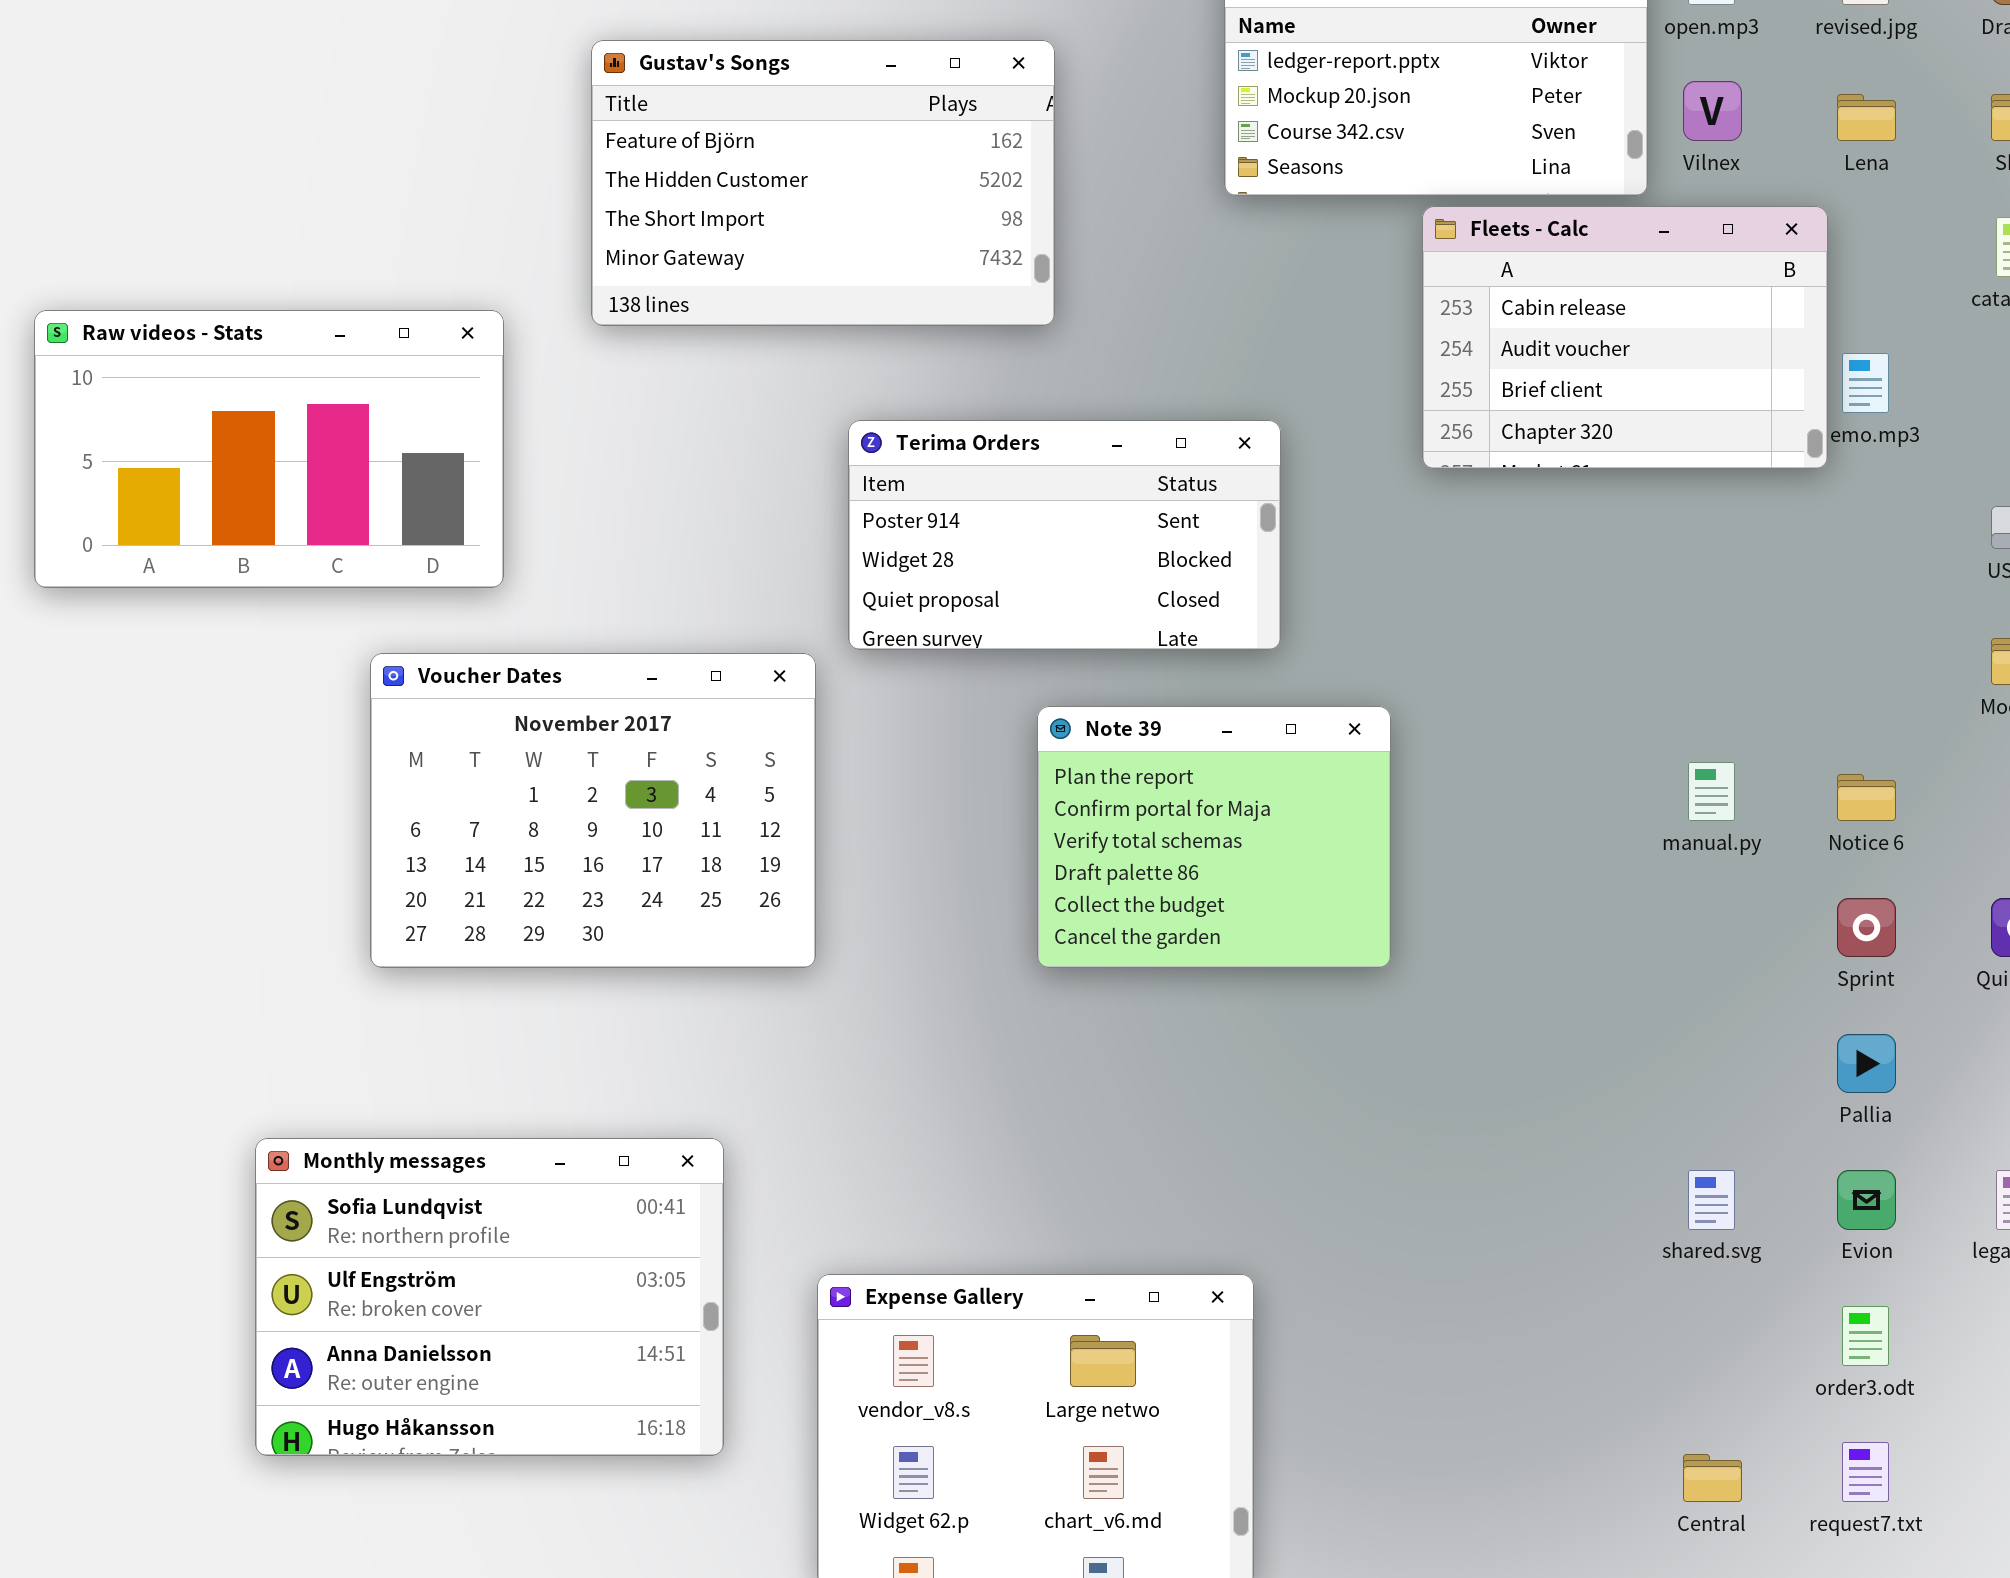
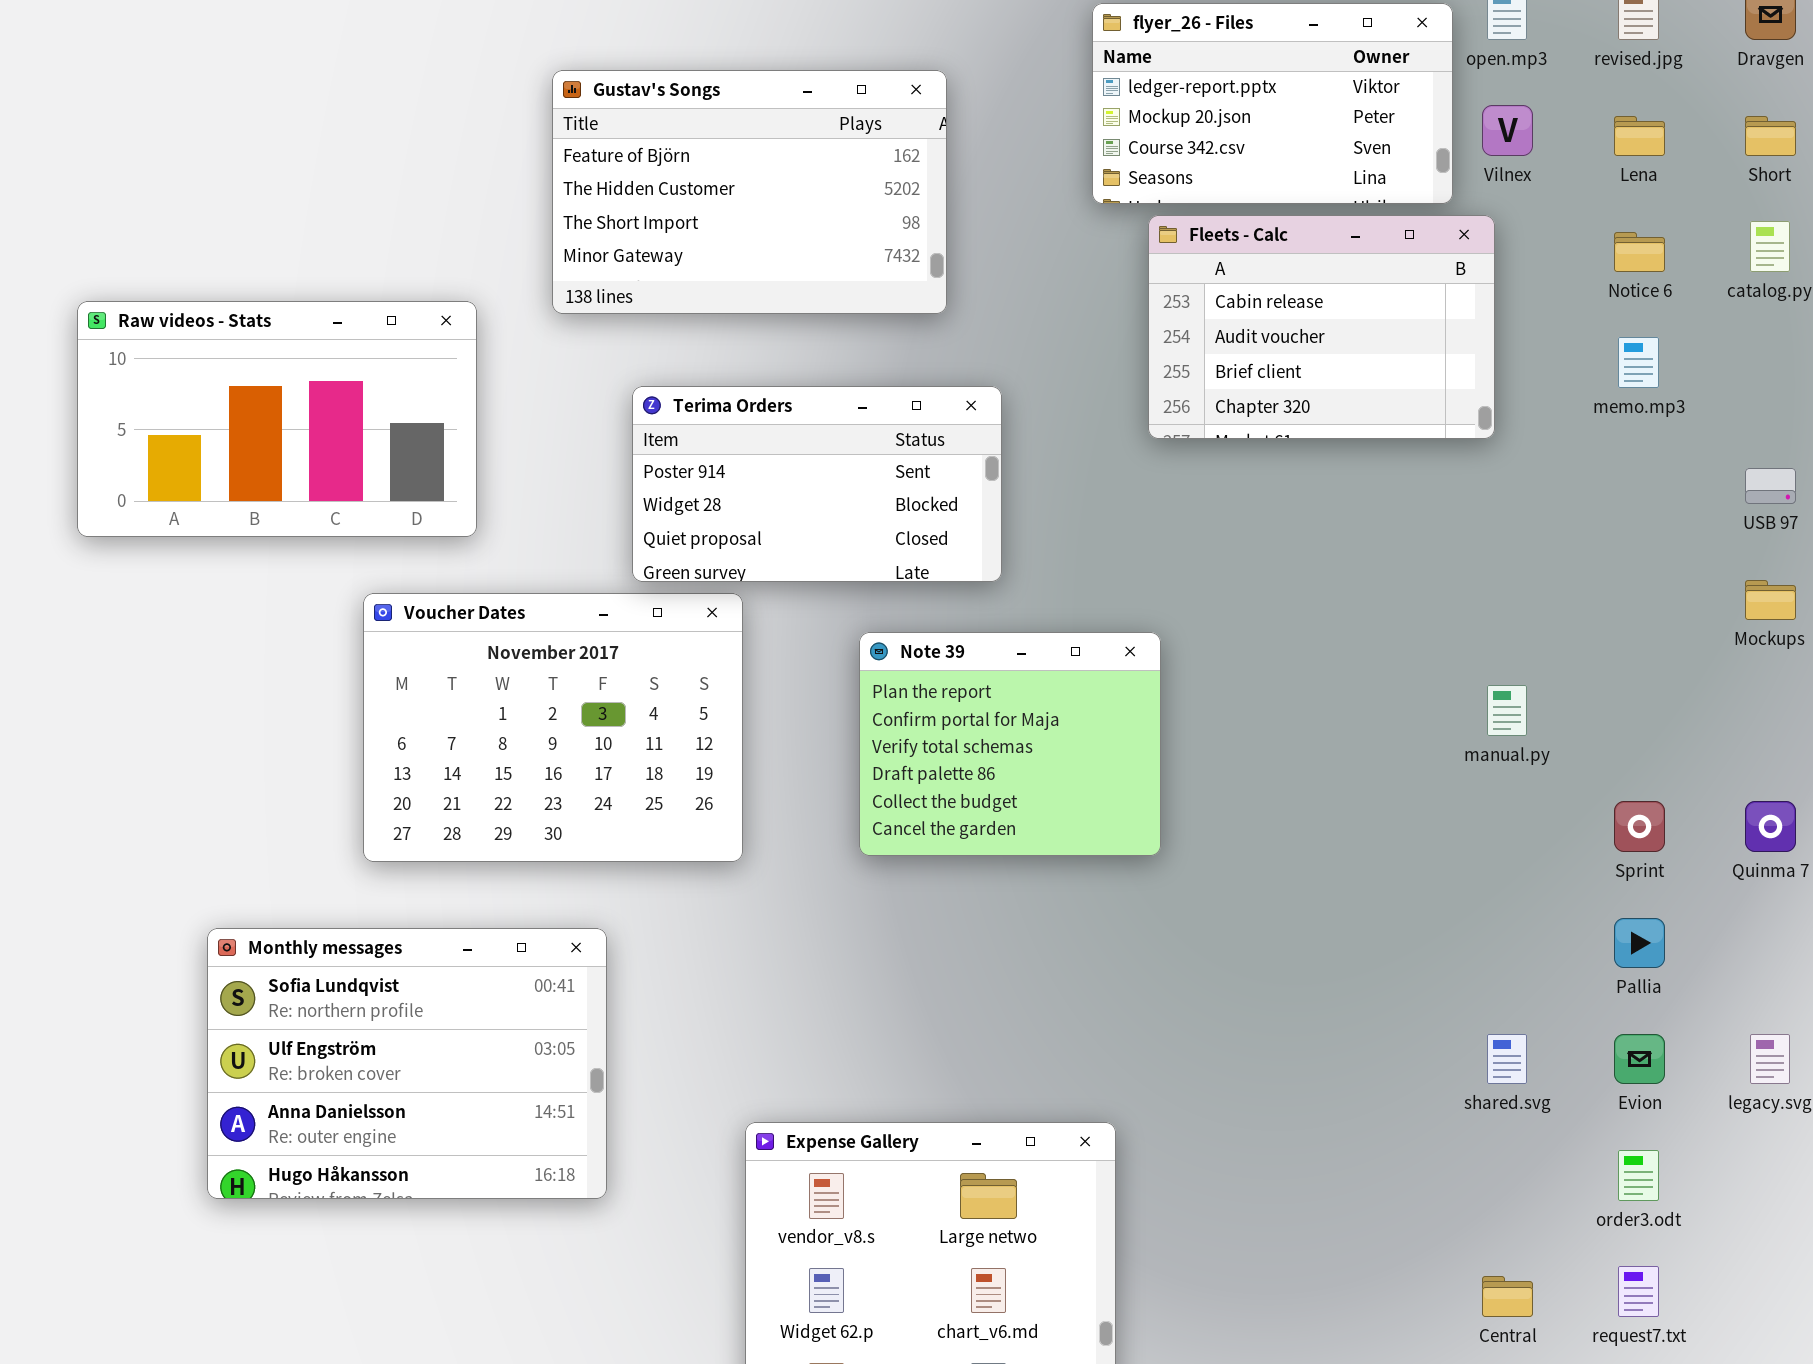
Fleets - Calc: [1422,206,1828,469] -> [1148,215,1495,439], moved
Terima Orders: [848,420,1281,650] -> [632,386,1002,582], moved
Note 39: [1037,706,1391,968] -> [859,632,1161,856], moved
Notice 6: [1837,774,1896,821] -> [1614,232,1665,272], moved
Monthly messages: [255,1138,724,1456] -> [207,928,607,1199], moved

